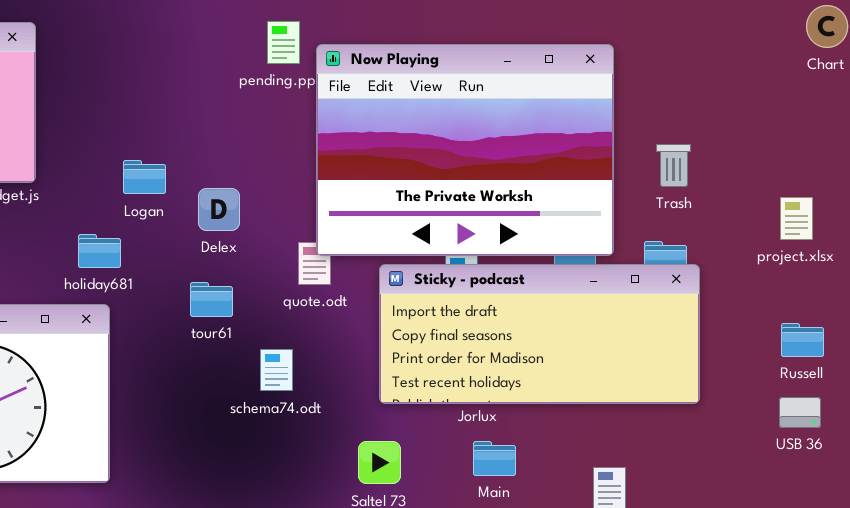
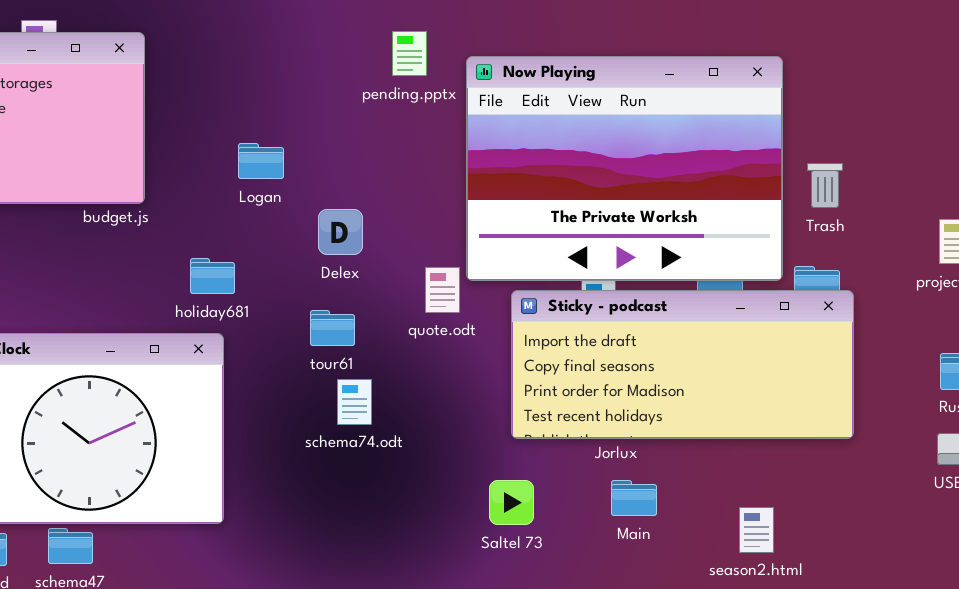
Now Playing: [316,44,614,256] -> [466,56,783,281], moved
Logan: [123,160,166,194] -> [238,143,284,179], moved
schema74.odt: [260,349,293,391] -> [337,379,372,425], moved

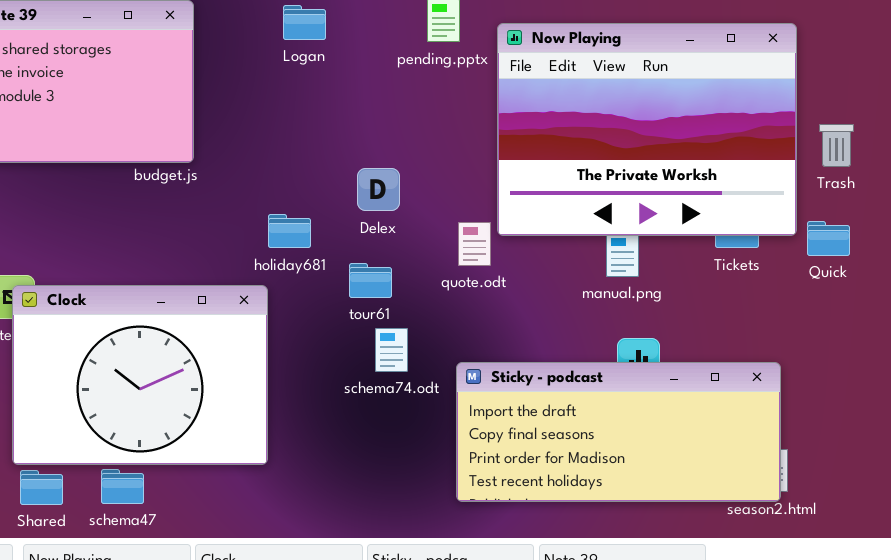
Logan: [238,143,284,179] -> [283,5,326,40], moved
holiday681: [190,258,235,294] -> [268,214,311,248], moved
Sticky - podcast: [511,290,854,439] -> [456,362,781,502], moved

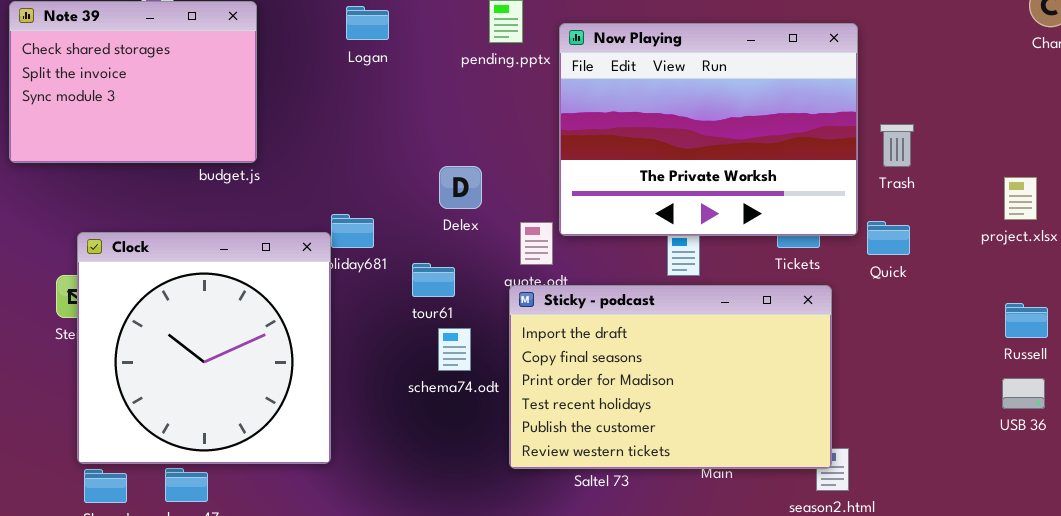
Delex: [357,168,400,211] -> [439,166,482,209], moved
Clock: [12,285,268,465] -> [77,232,331,464], resized
Sticky - podcast: [456,362,781,502] -> [509,285,832,469], moved, resized

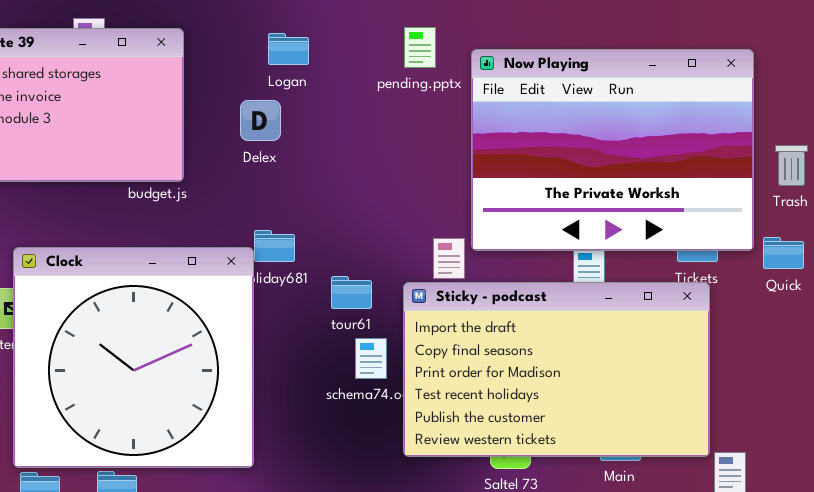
Delex: [439,166,482,209] -> [240,100,281,141], moved
Sticky - podcast: [509,285,832,469] -> [403,282,710,457], moved

